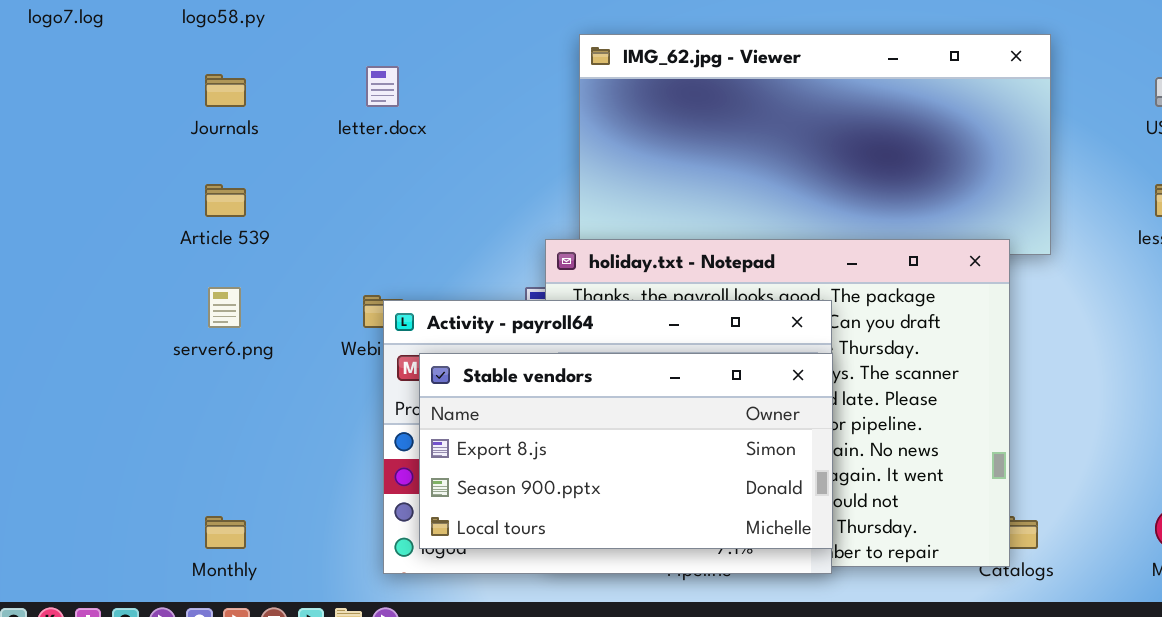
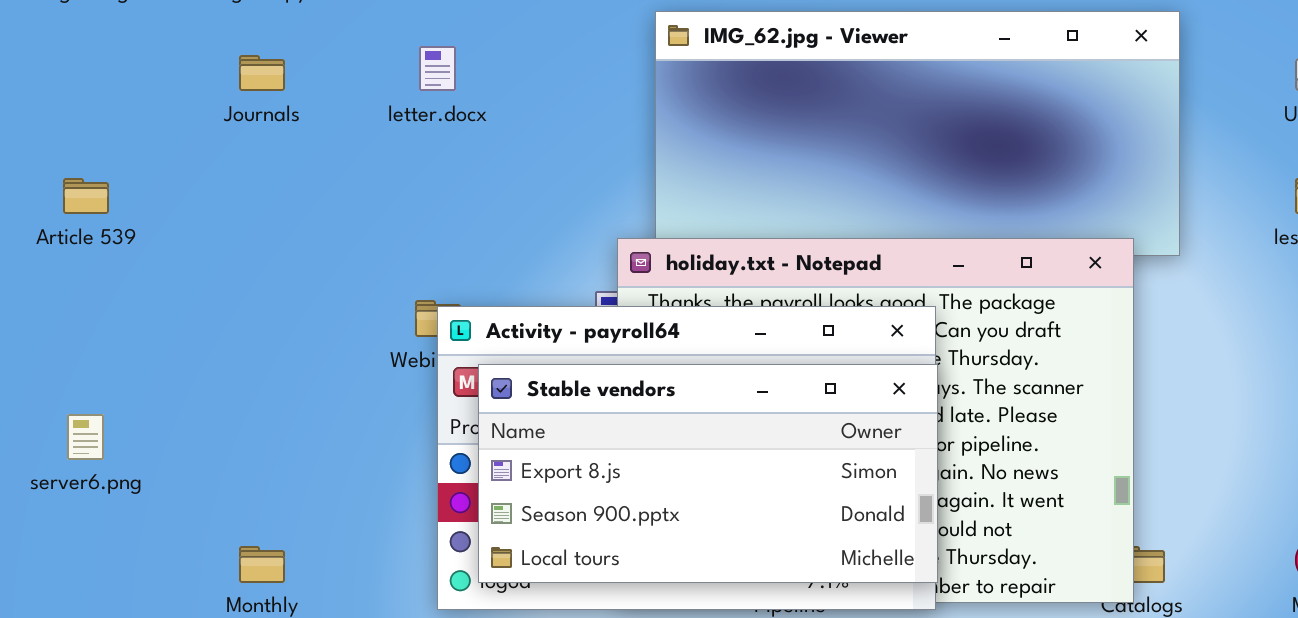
Article 539: [205,184,246,217] -> [63,178,109,214], moved
server6.png: [208,287,241,328] -> [67,414,104,460], moved

